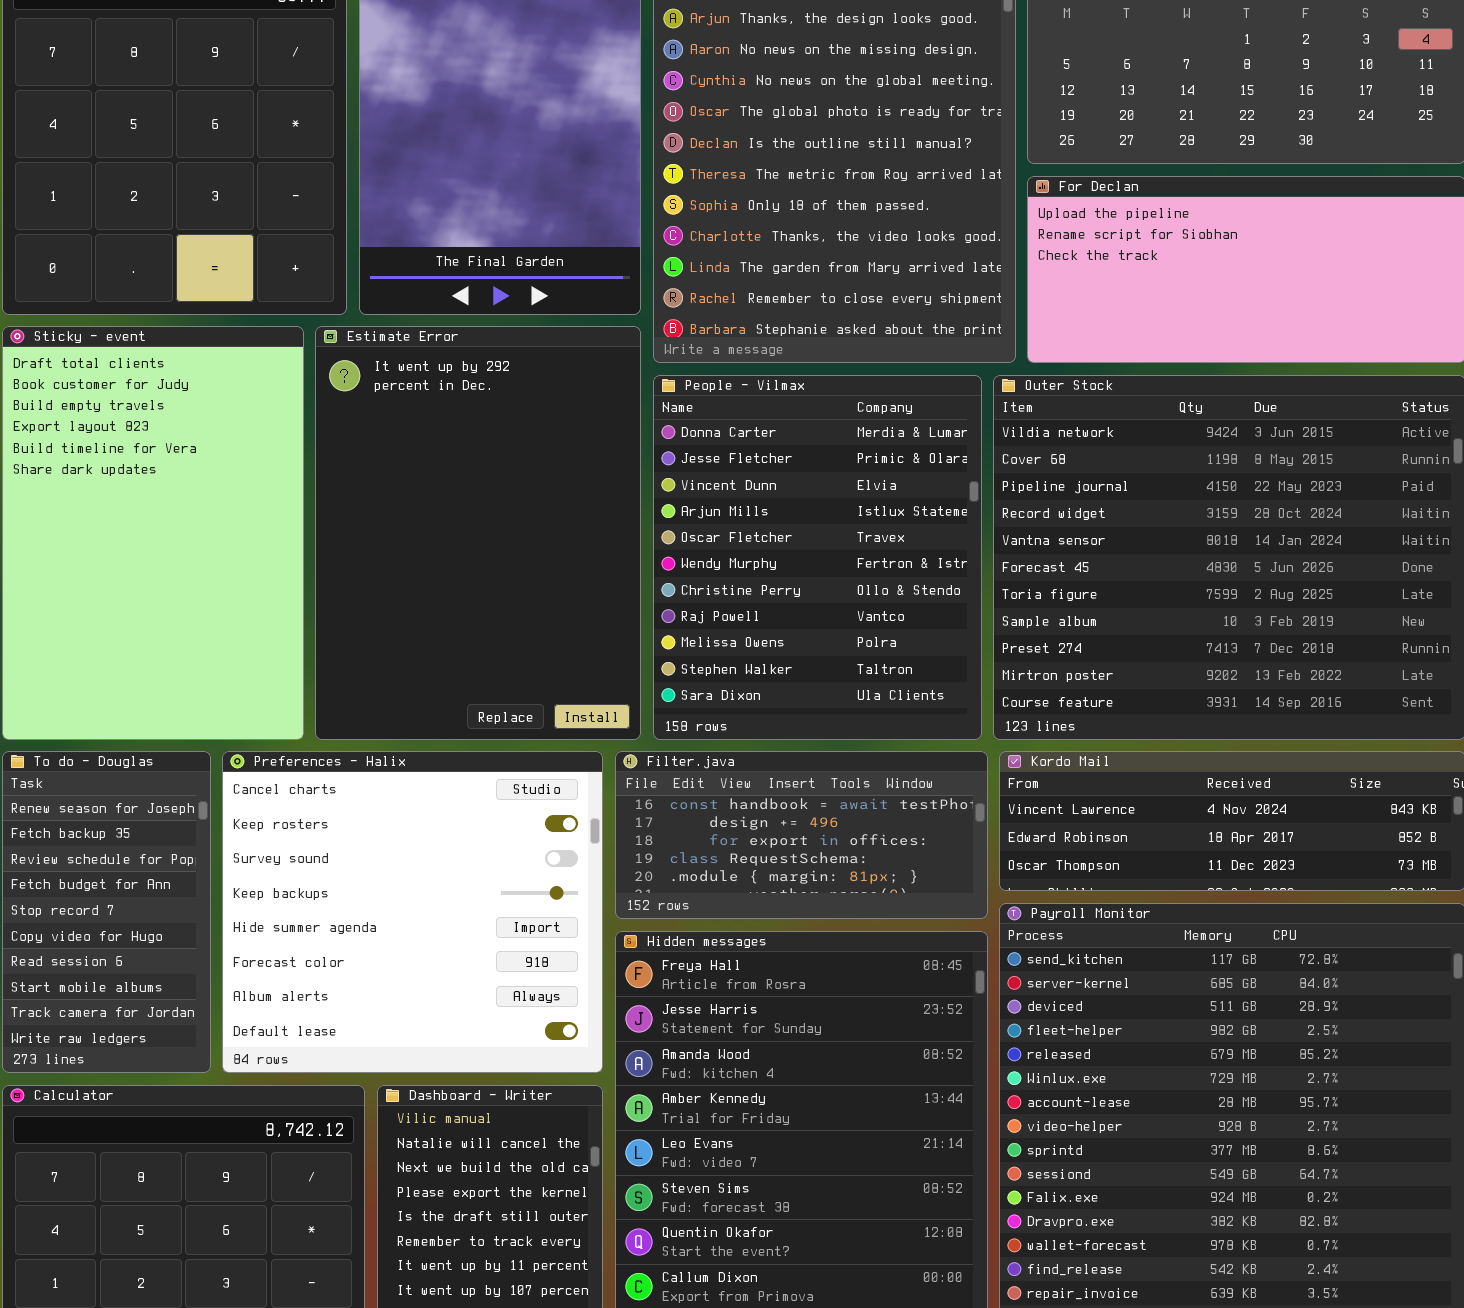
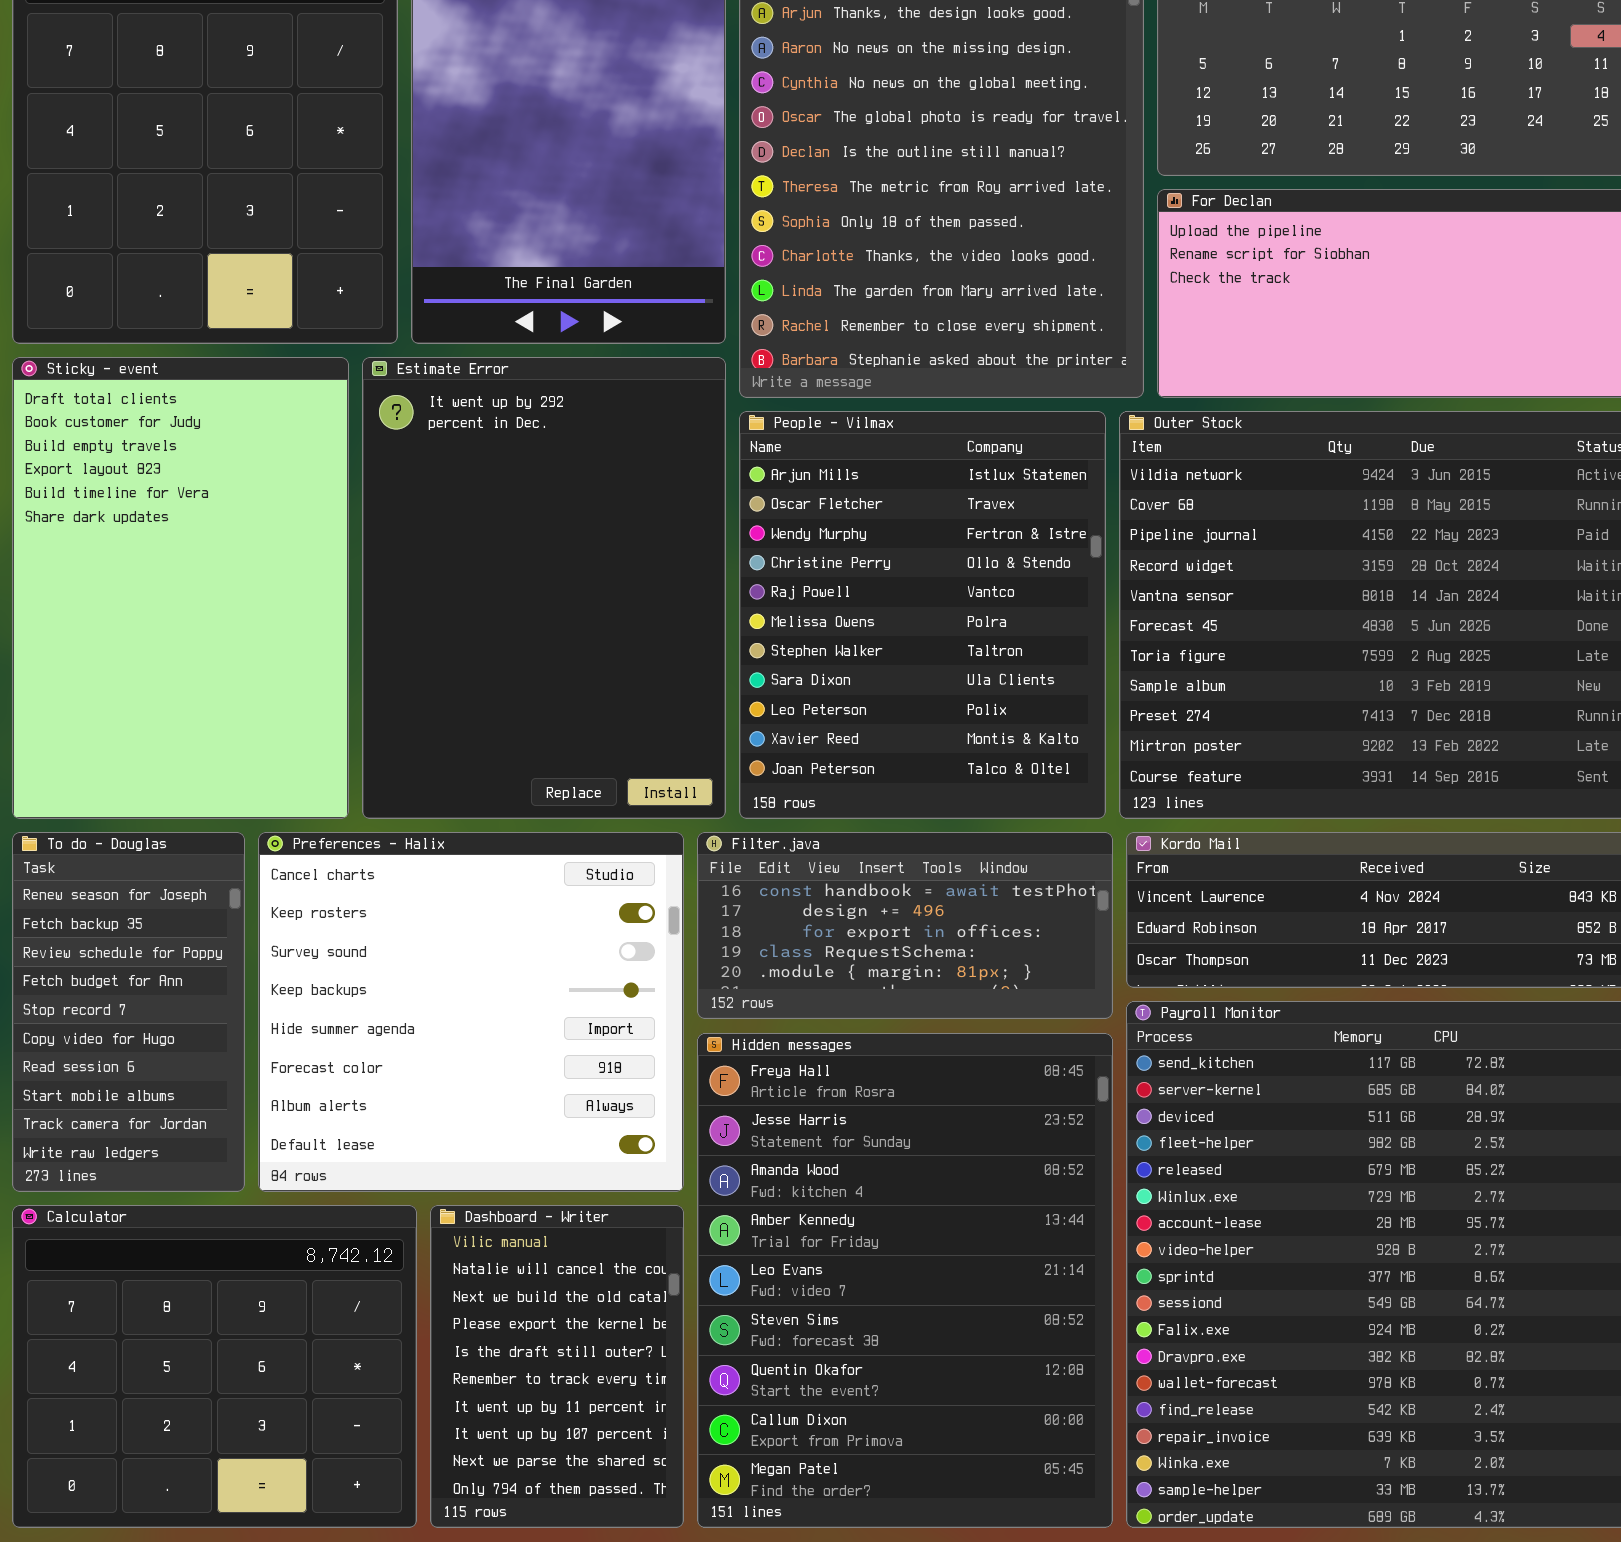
People - Vilmax: [653,375,982,740] -> [739,411,1106,819], scrolled down 3 rows

